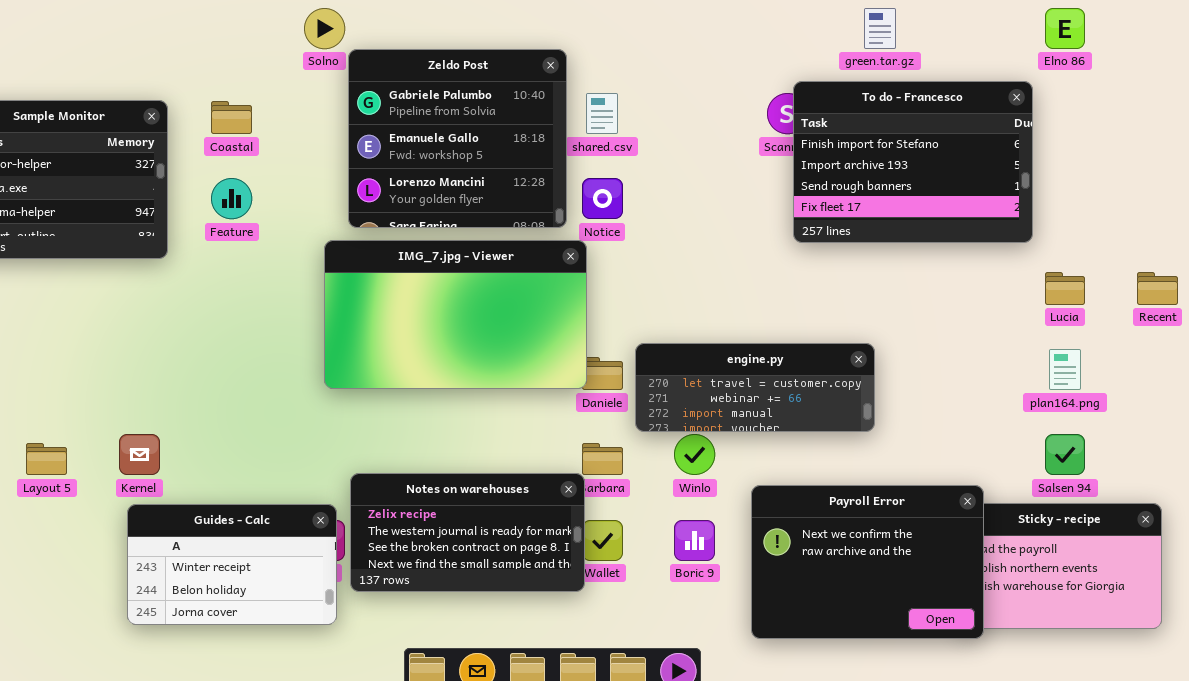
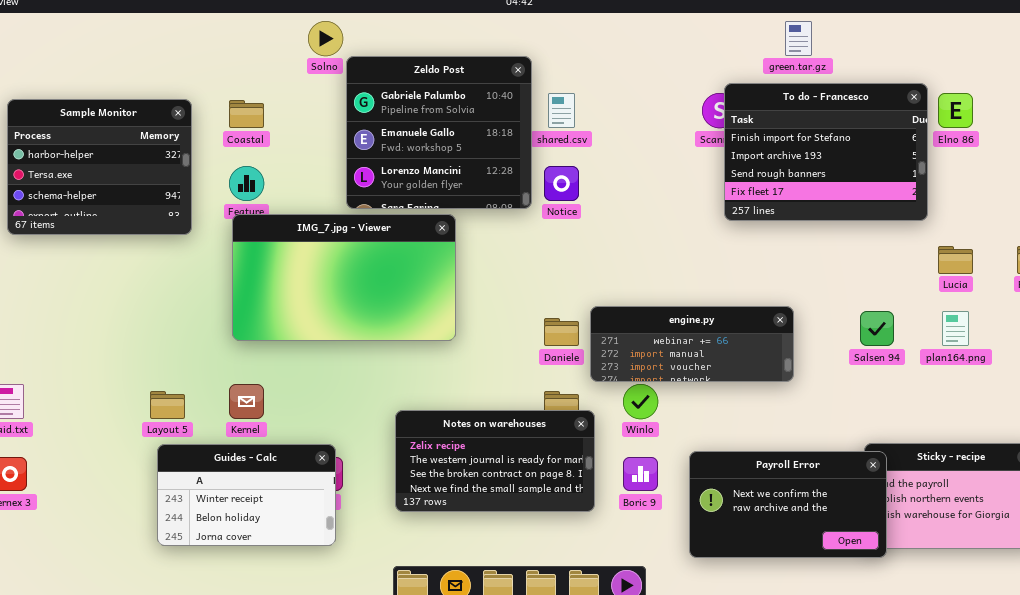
Elno 86: [1045,8,1085,49] -> [938,93,973,128], moved
IMG_7.jpg - Viewer: [324,240,587,389] -> [232,214,456,341], moved
engine.py: [635,343,875,432] -> [590,306,794,382], scrolled down 1 row
Kernel: [119,434,160,475] -> [229,384,264,419], moved
Salsen 94: [1045,434,1085,475] -> [860,311,894,346], moved
Layout 5: [26,443,67,475] -> [150,391,185,419], moved
Notes on warehouses: [350,473,585,592] -> [395,410,595,512], moved
Payroll Error: [751,485,984,639] -> [689,451,887,558], resized

